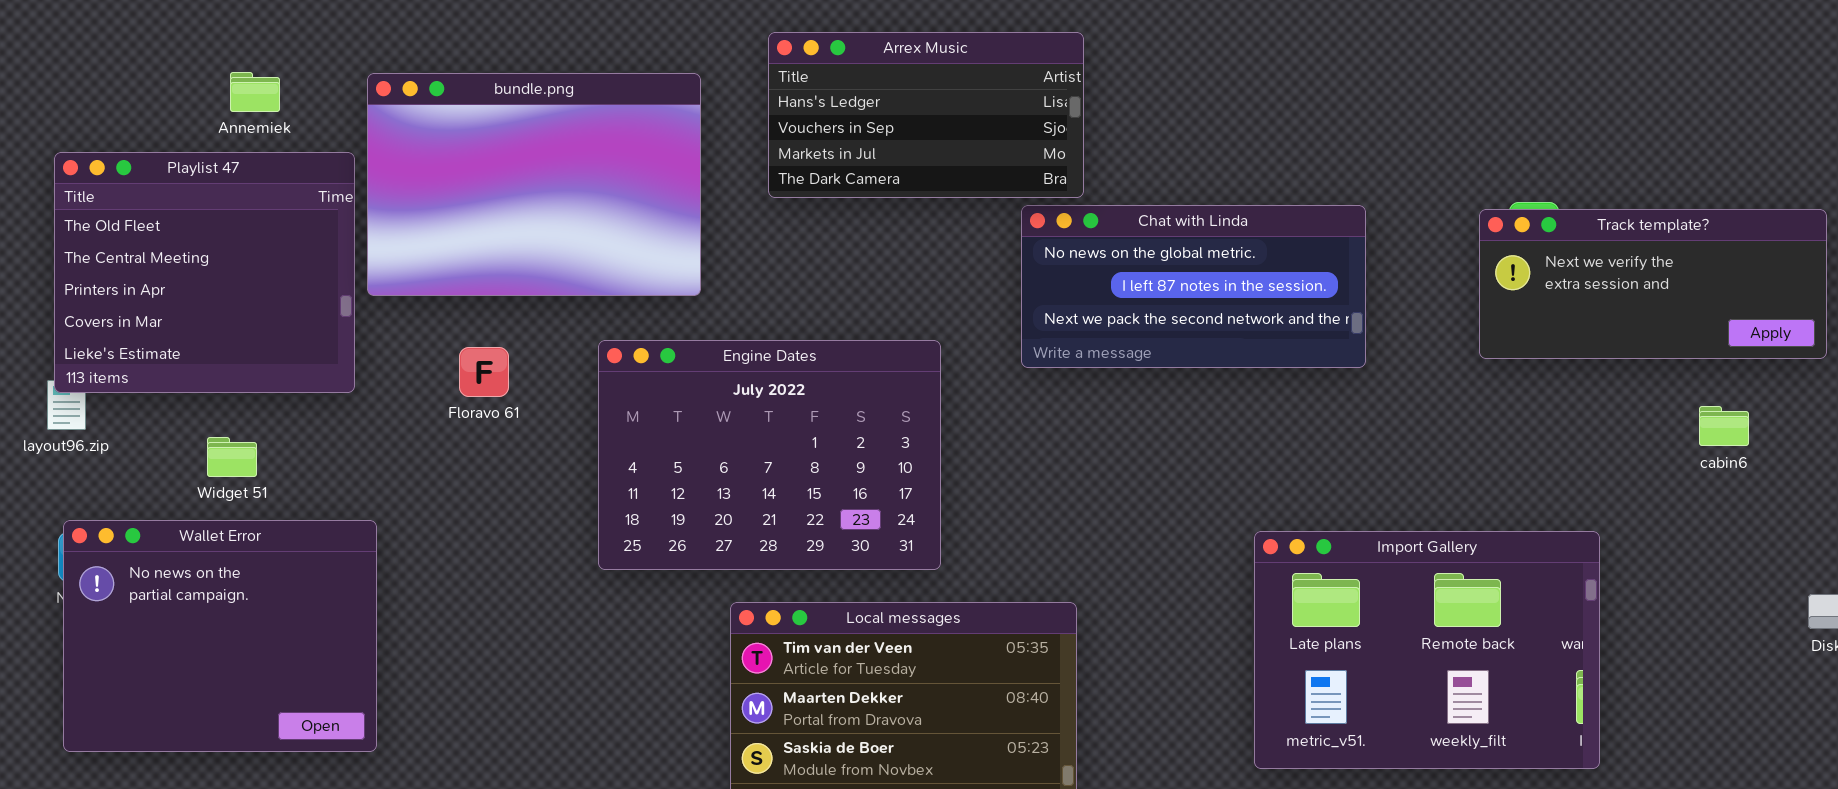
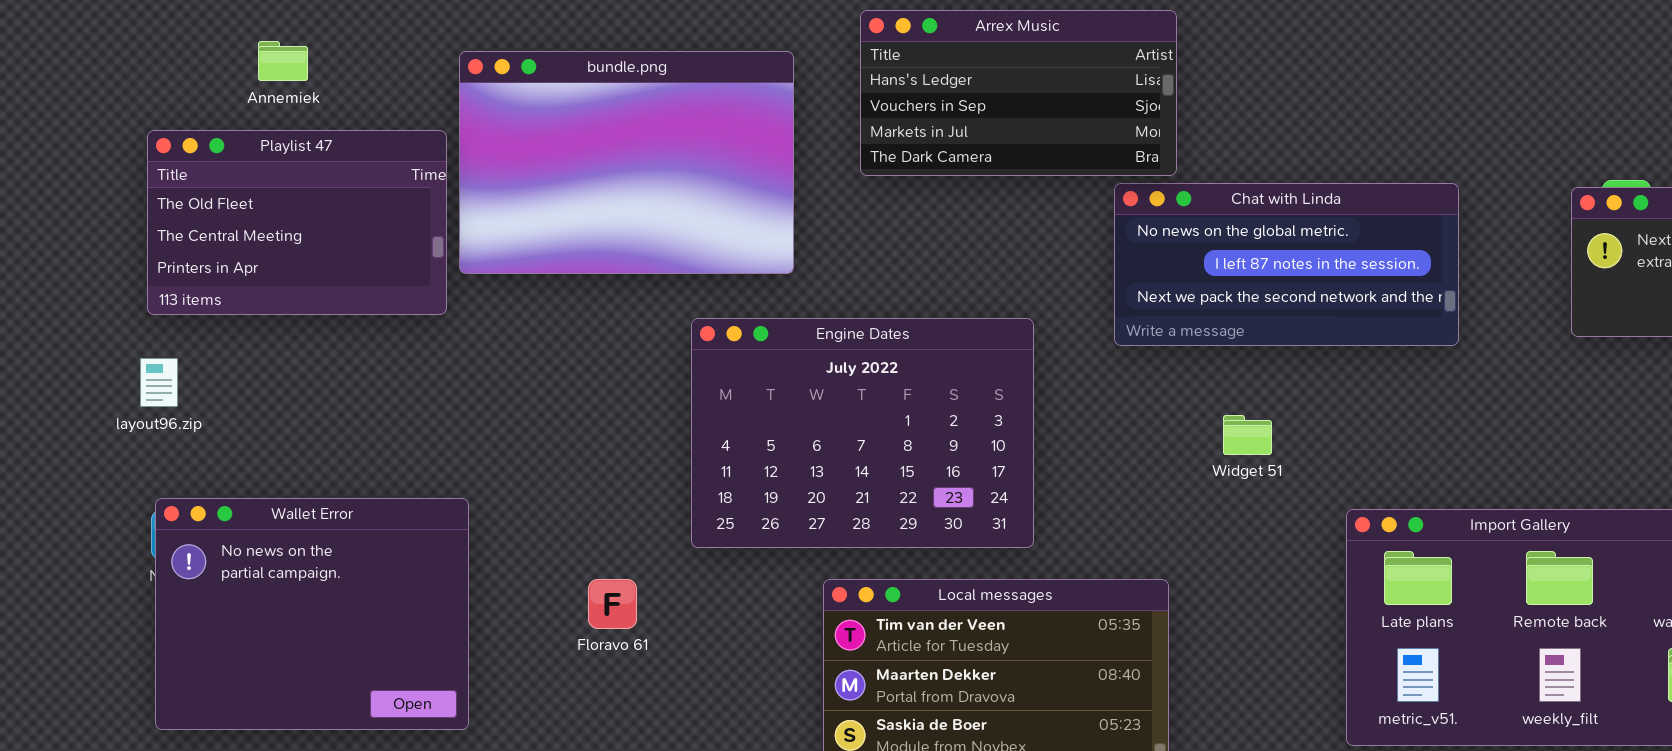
Annemiek: [230,72,280,112] -> [258,41,308,81], moved
Playlist 47: [54,152,355,393] -> [147,130,447,315], resized
Floravo 61: [459,347,509,397] -> [588,579,637,629], moved
Widget 51: [207,437,257,477] -> [1223,415,1272,455], moved

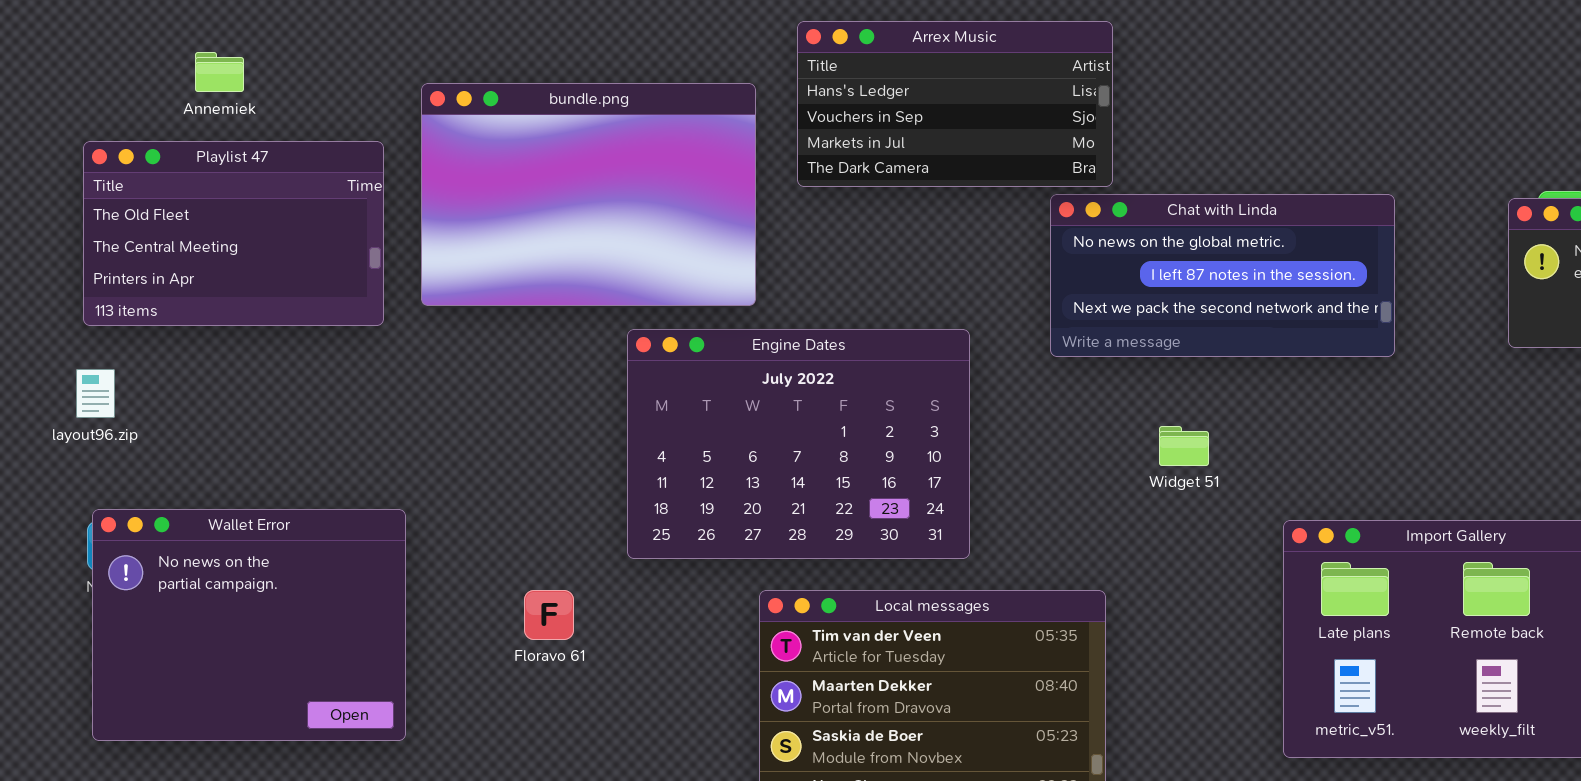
bundle.png: [459,51,794,274] -> [421,83,756,306], moved

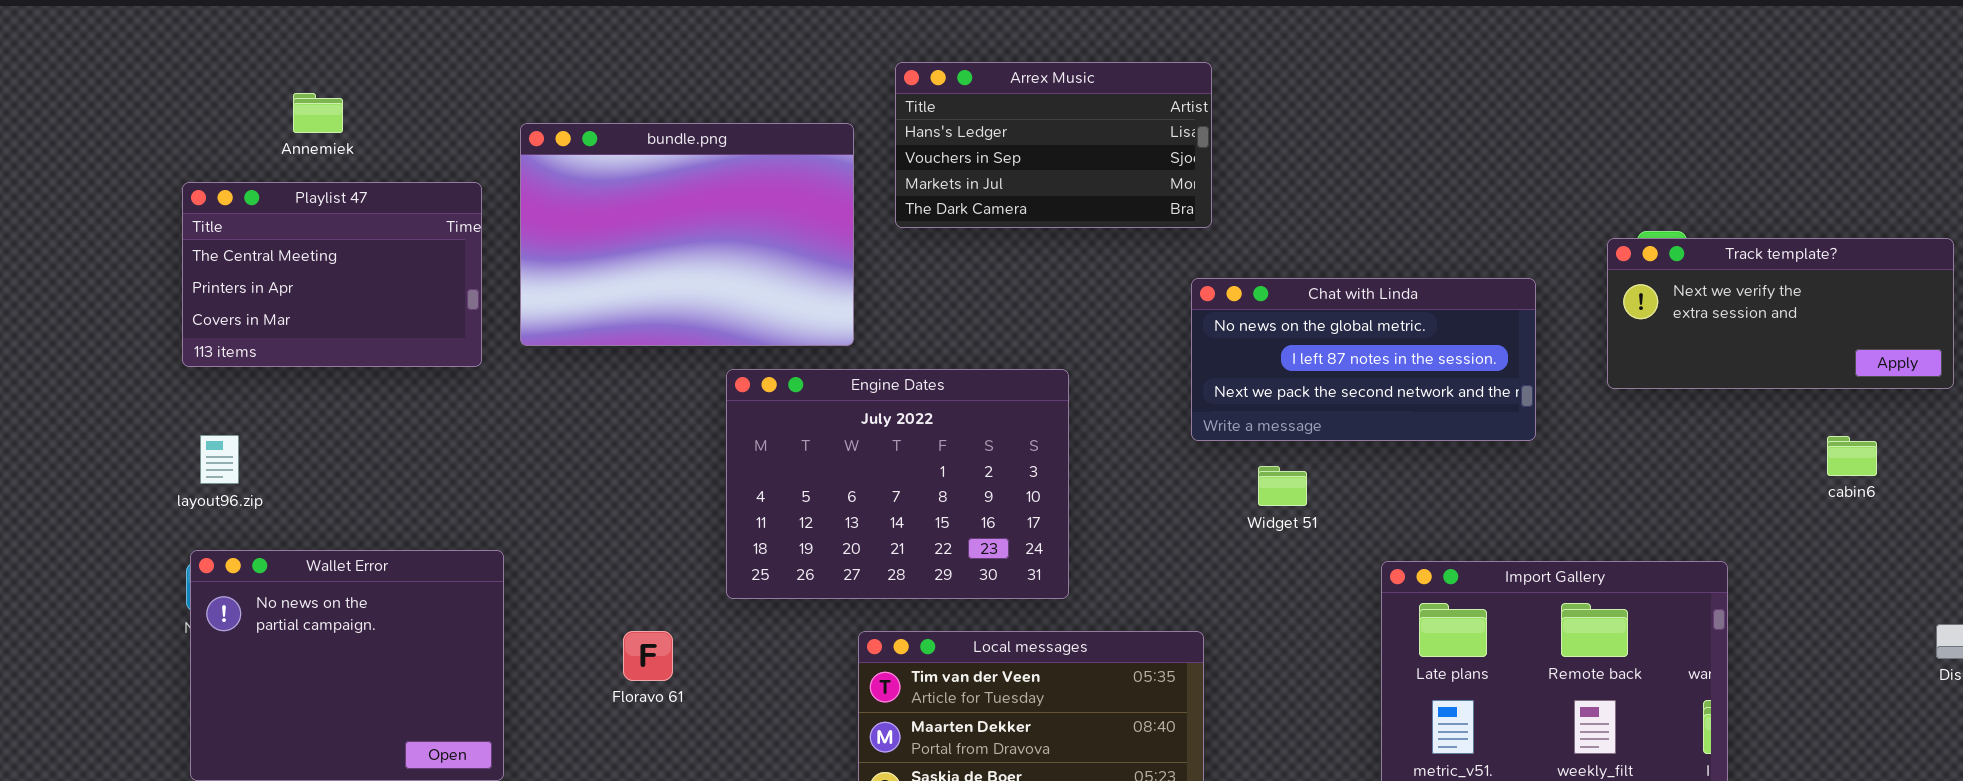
Playlist 47: [83,141,384,326] -> [182,182,482,367], scrolled down 1 row
Chat with Linda: [1050,194,1395,357] -> [1191,278,1536,441], moved
layout96.zip: [76,369,115,418] -> [200,435,239,484], moved

